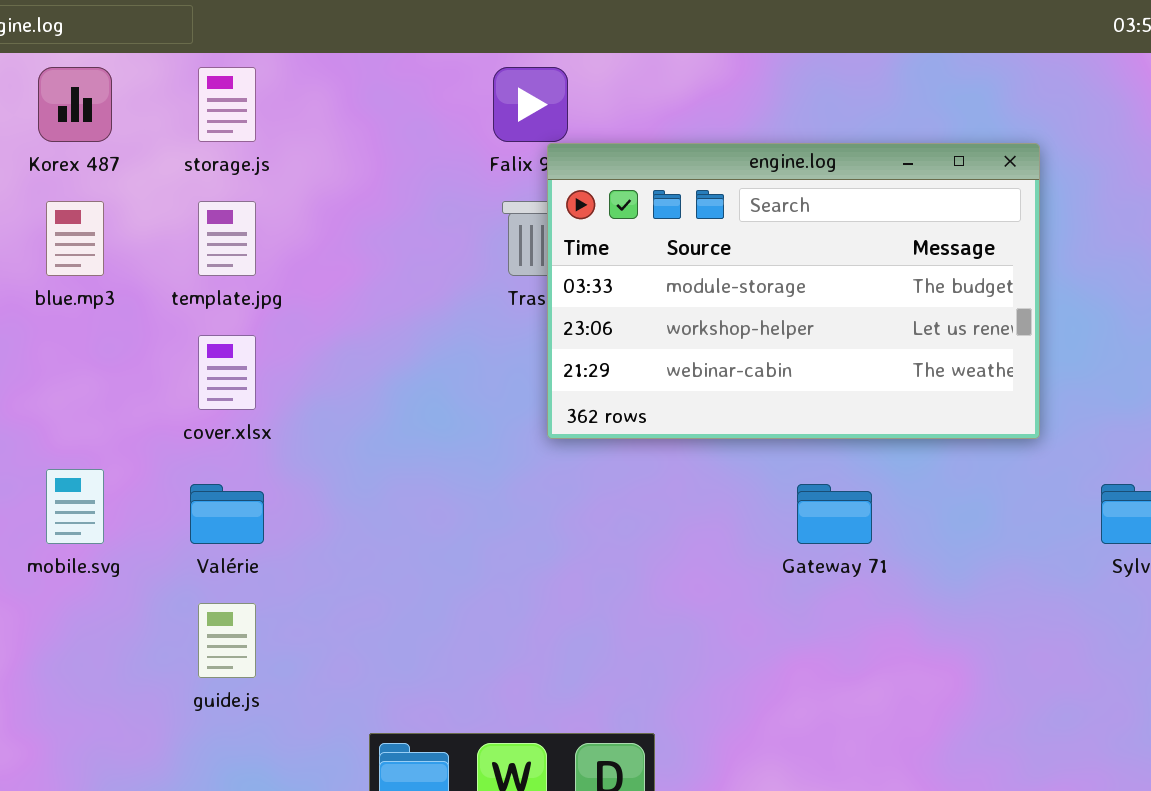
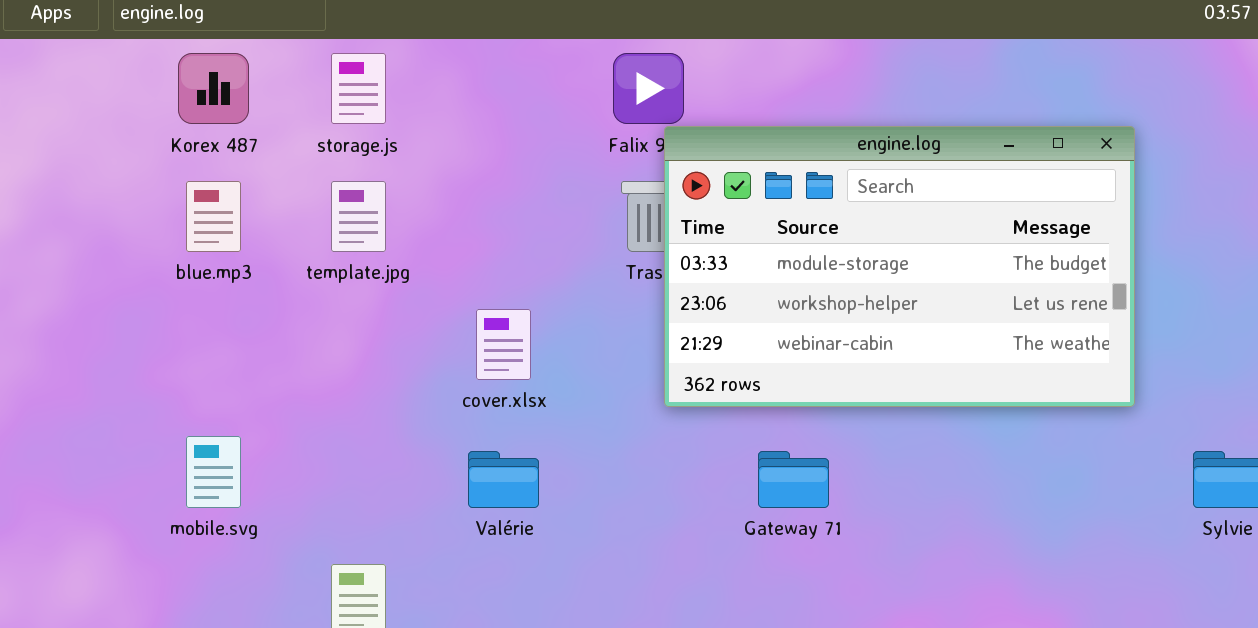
cover.xlsx: [198,335,256,410] -> [476,309,531,380], moved
Valérie: [190,484,264,544] -> [468,451,539,508], moved
Gateway 71: [797,484,872,544] -> [758,451,829,508], moved

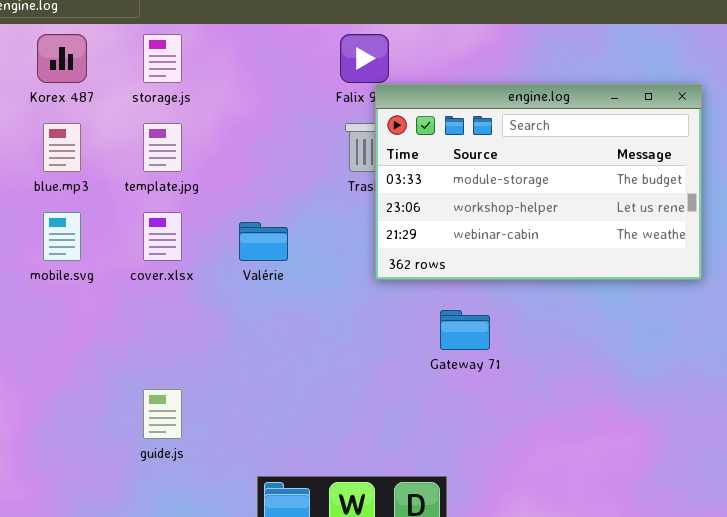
cover.xlsx: [476,309,531,380] -> [143,212,182,261], moved
mobile.svg: [186,436,241,508] -> [43,212,81,261], moved
Valérie: [468,451,539,508] -> [239,222,288,261], moved

